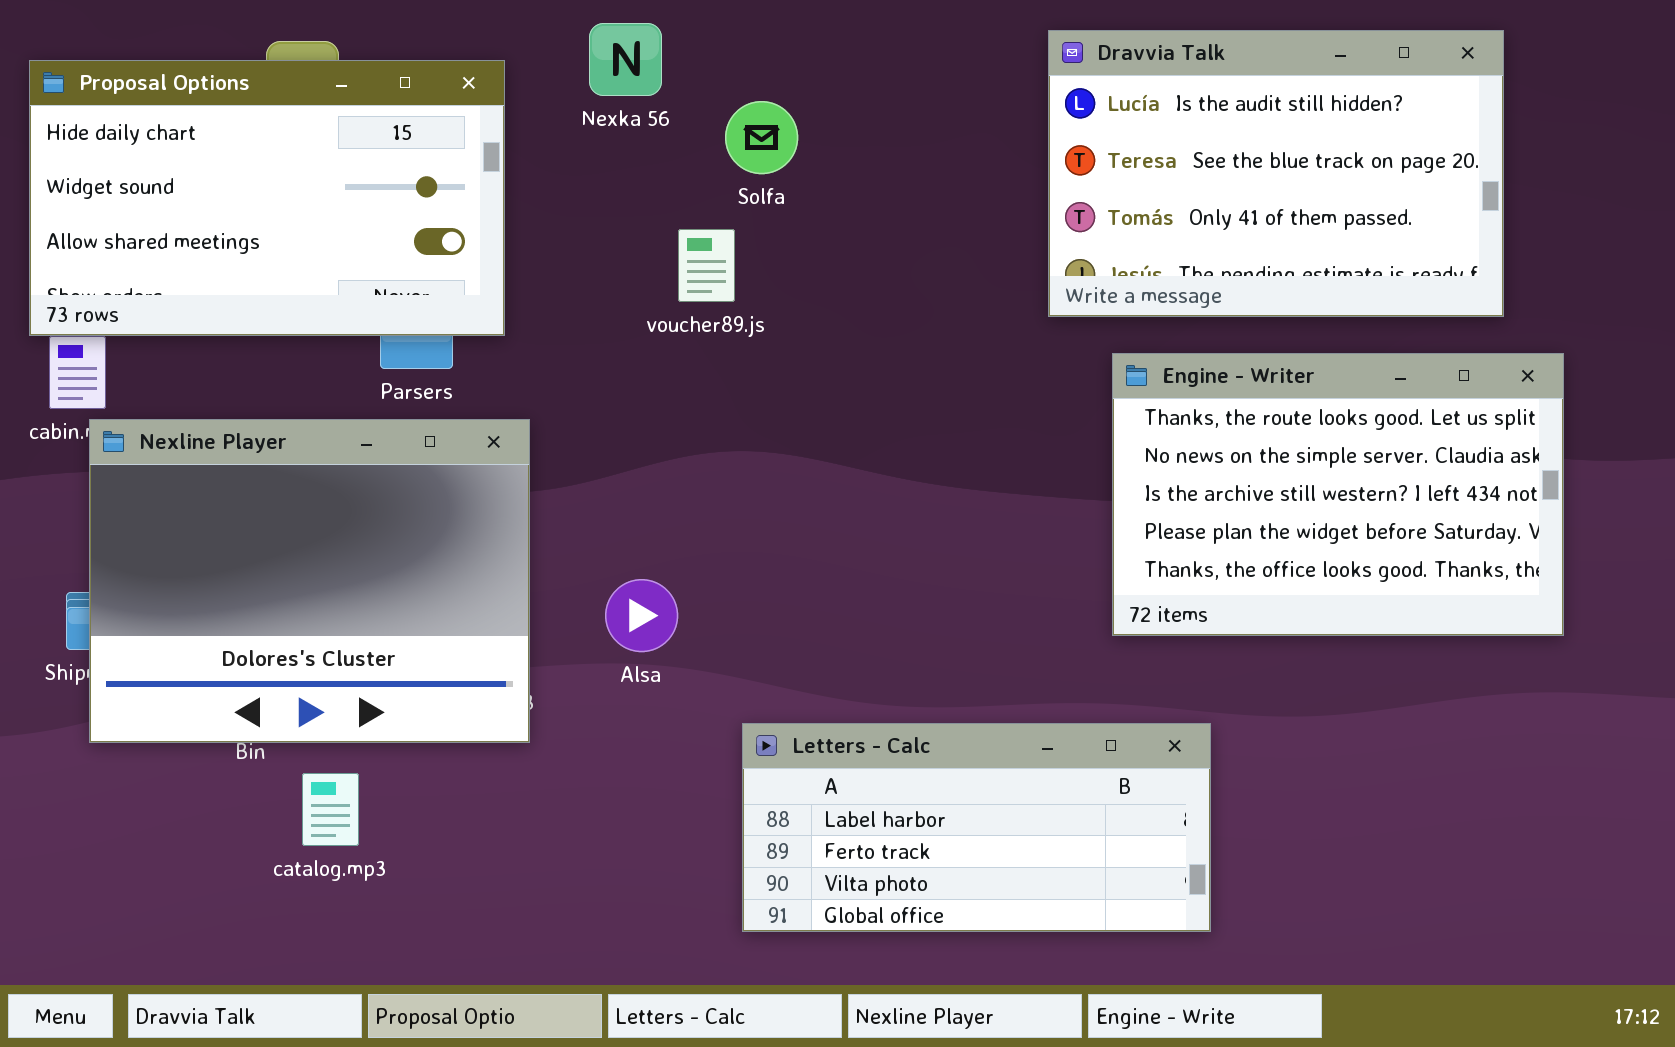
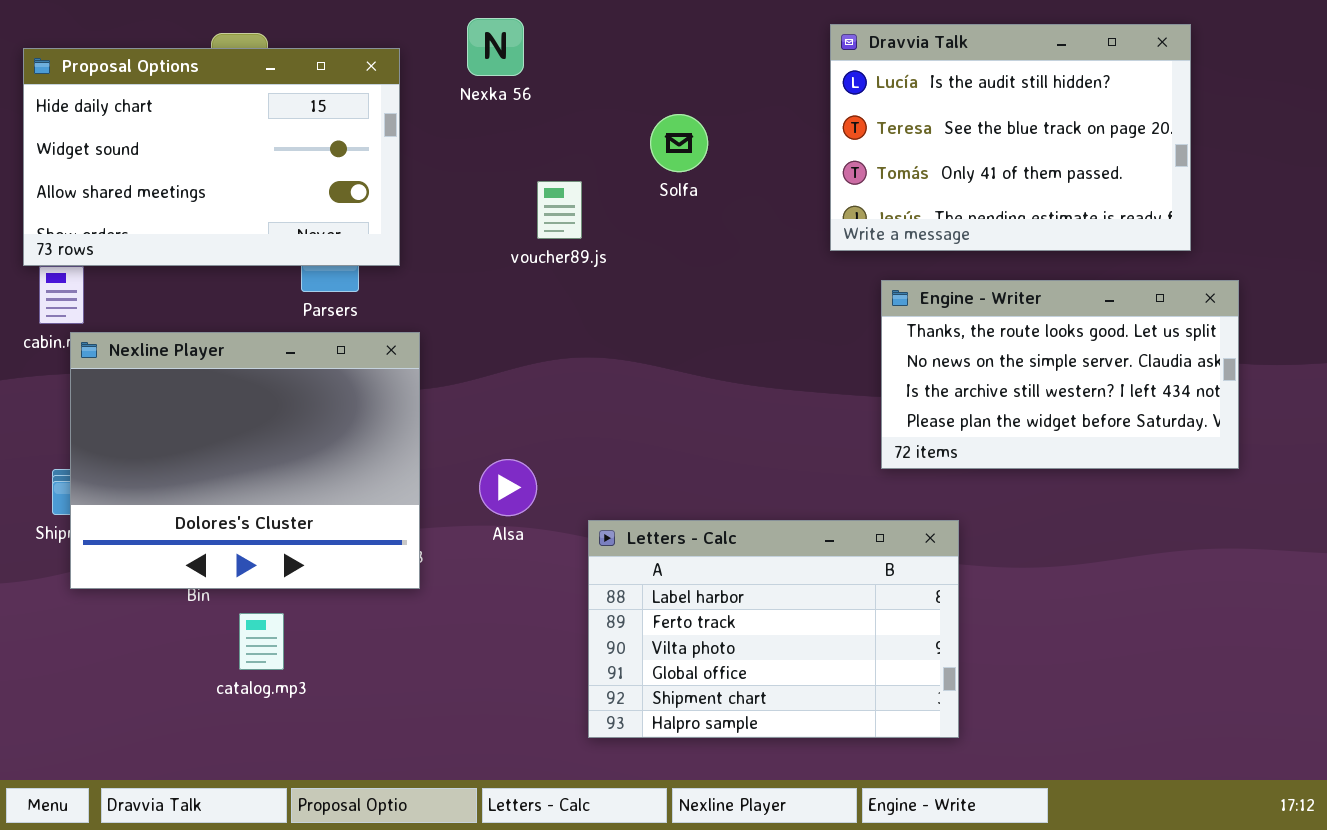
Solfa: [725,101,798,174] -> [650,114,708,172], moved
Engine - Writer: [1112,353,1564,636] -> [881,280,1239,469], resized
Letters - Calc: [742,723,1211,932] -> [588,520,959,738], resized

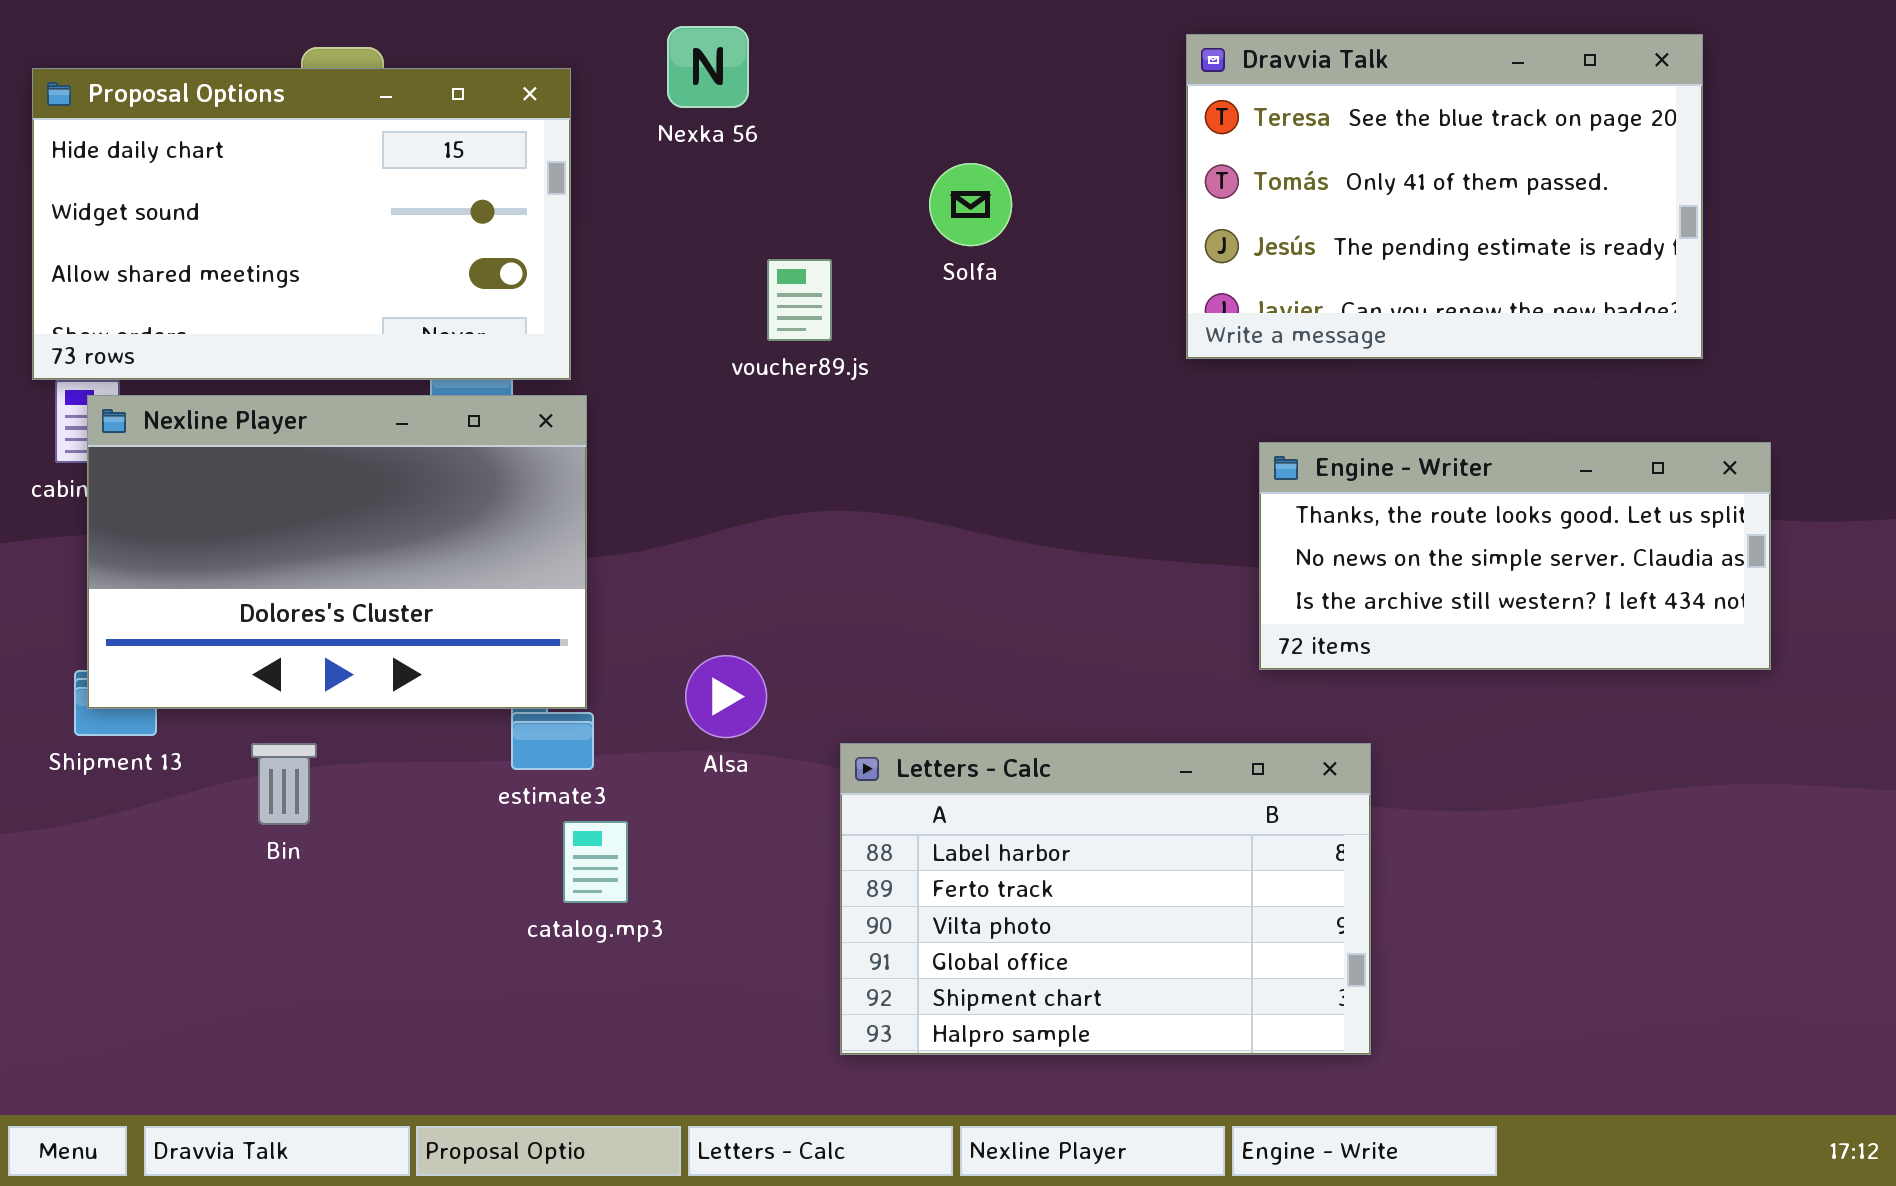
Dravvia Talk: [830,24,1191,251] -> [1186,34,1703,359], scrolled down 1 row
Engine - Writer: [881,280,1239,469] -> [1259,442,1771,670], resized
Nexline Player: [70,332,420,589] -> [87,395,587,709], moved, resized
catalog.mp3: [239,613,284,670] -> [563,821,628,903], moved

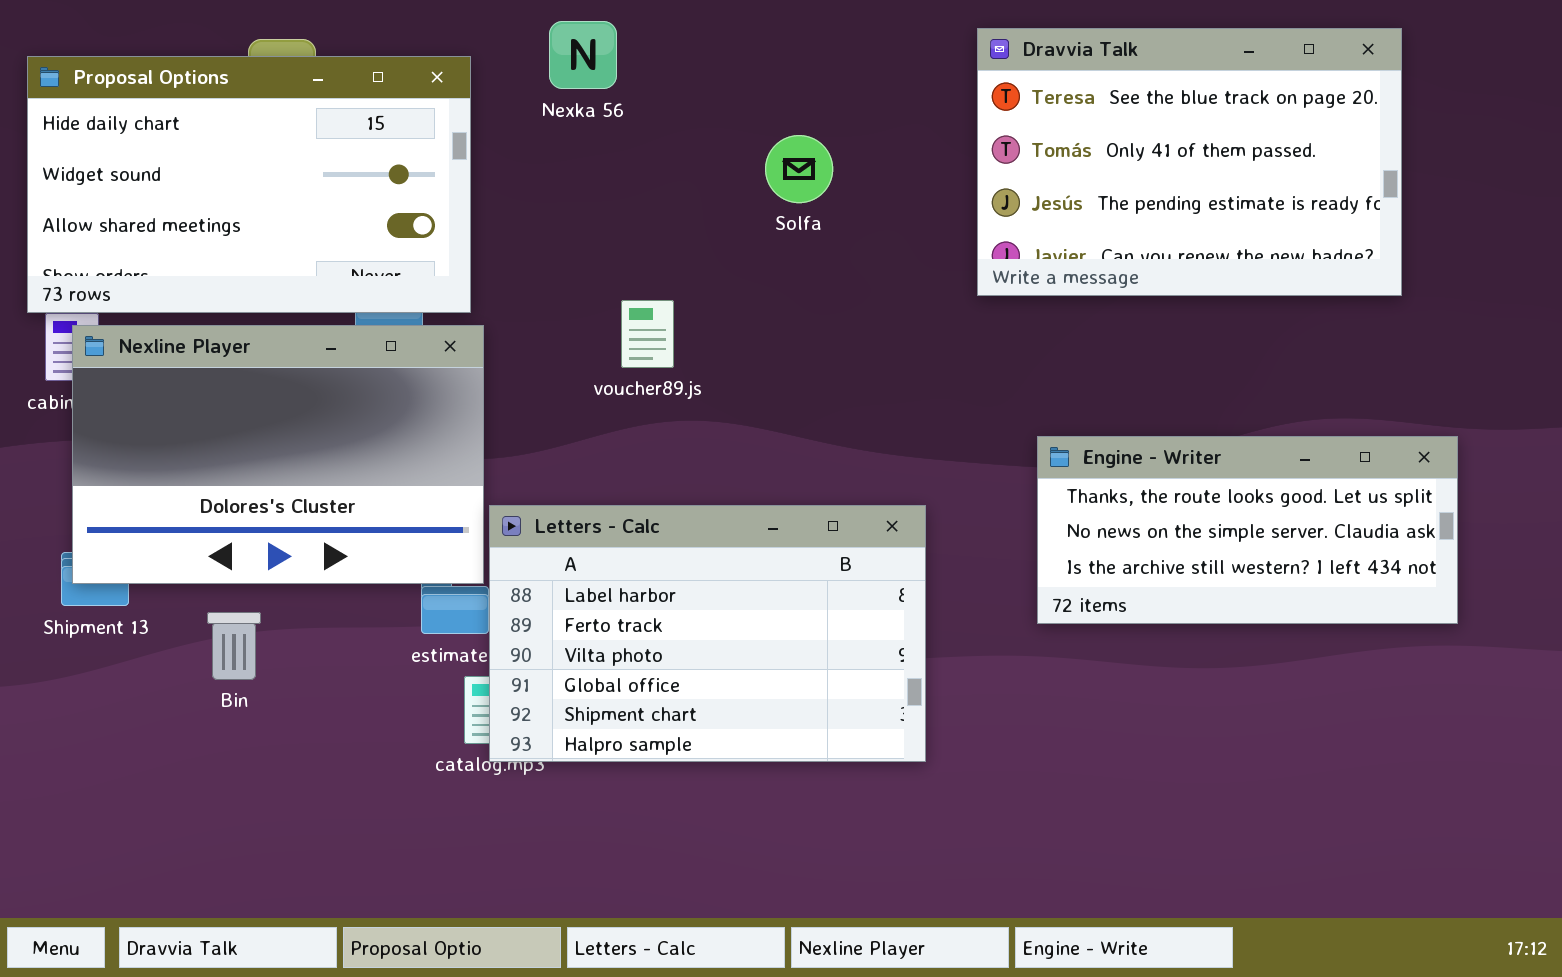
voucher89.js: [767,259,832,341] -> [621,300,674,368], moved
Engine - Writer: [1259,442,1771,670] -> [1037,436,1458,624], moved
Letters - Calc: [840,743,1371,1055] -> [489,505,926,762], moved

